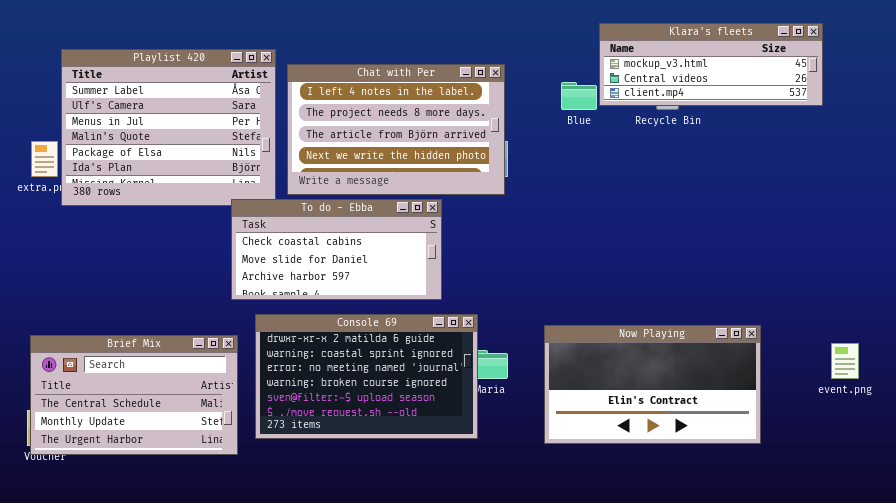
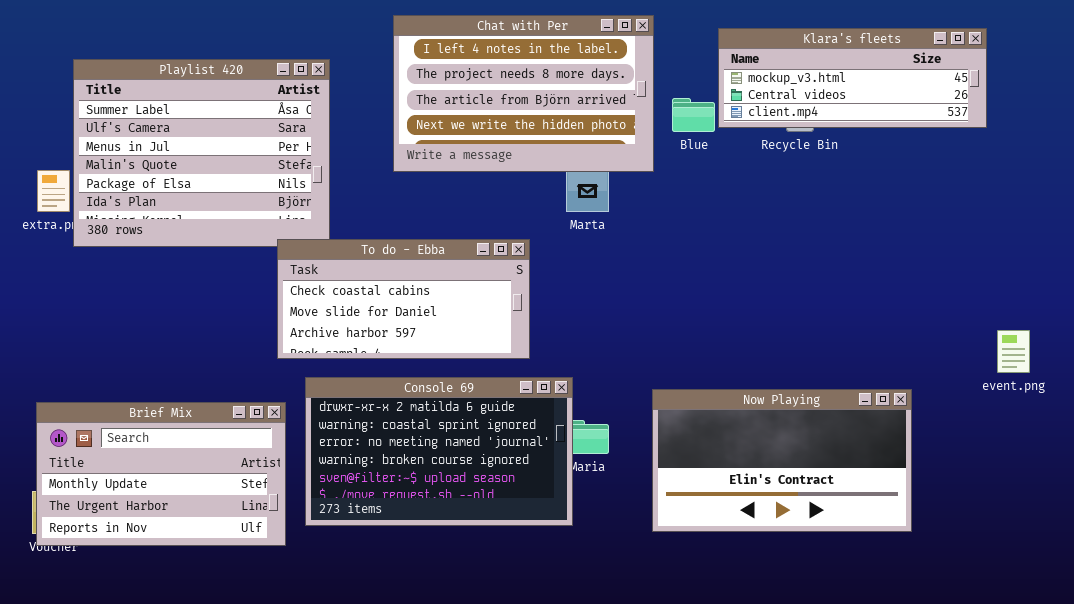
Chat with Per: [287,64,505,195] -> [393,15,654,172], moved
Brief Mix: [30,335,238,455] -> [36,402,286,546], scrolled down 1 row
event.png: [831,343,859,379] -> [997,330,1030,373], moved

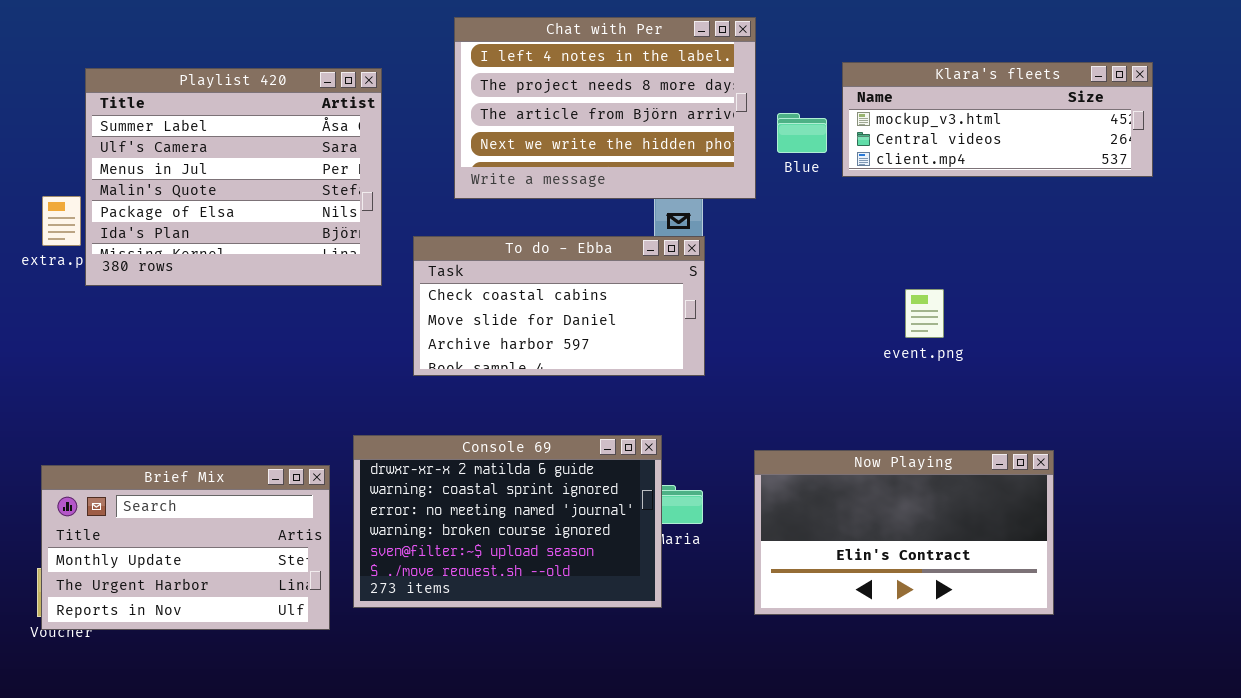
Klara's fleets: [718,28,987,128] -> [842,62,1153,177], moved
To do - Ebba: [277,239,530,359] -> [413,236,705,376], moved
event.png: [997,330,1030,373] -> [905,289,944,338], moved

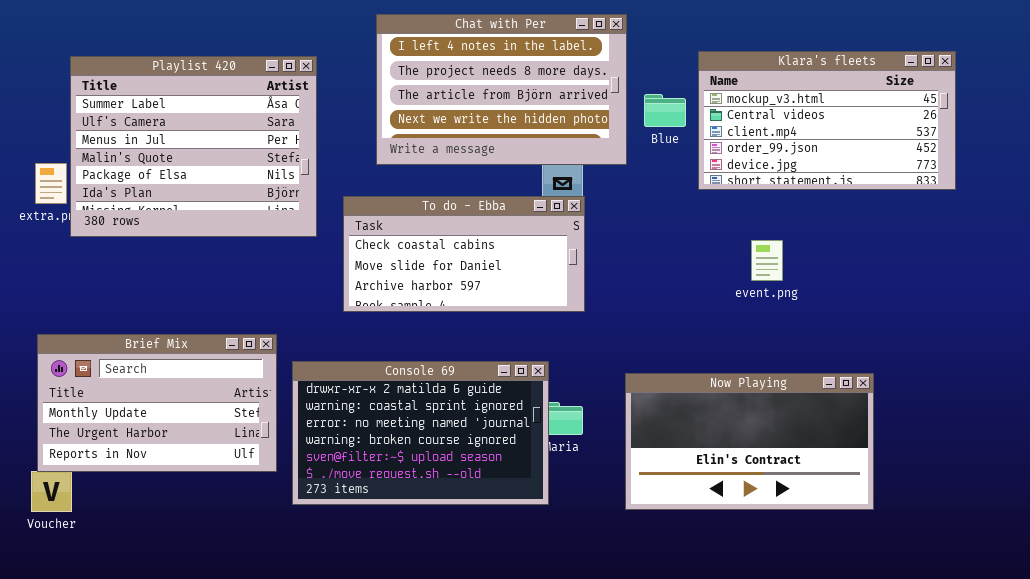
Klara's fleets: [842,62,1153,177] -> [698,51,956,190], resized
Brief Mix: [41,465,330,630] -> [37,334,277,472], moved

